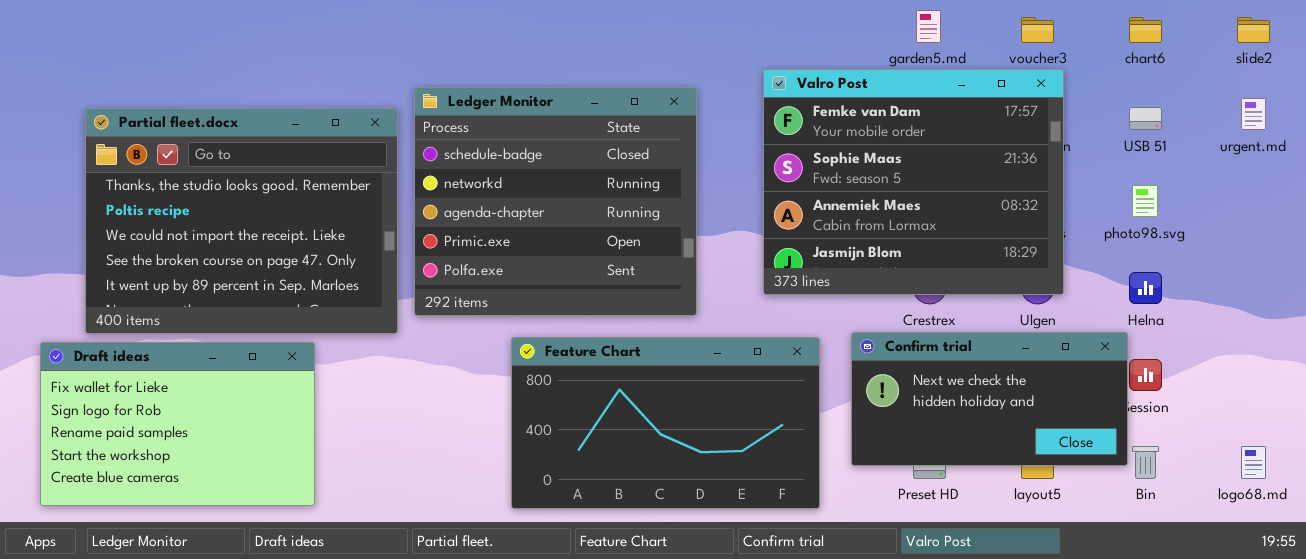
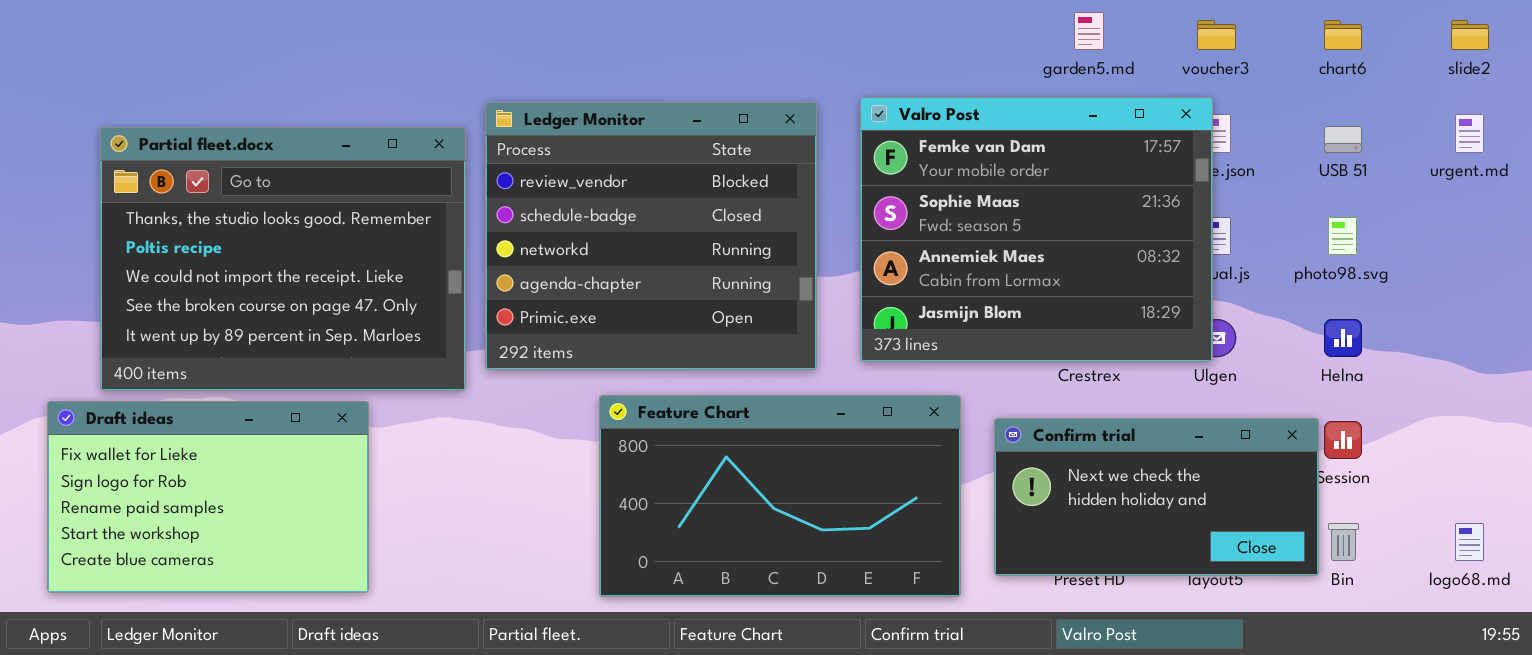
Valro Post: [763,69,1064,295] -> [860,97,1213,362], moved
Ledger Monitor: [414,87,697,316] -> [485,102,817,370], scrolled up 1 row
Confirm trial: [851,332,1128,466] -> [994,418,1319,576], moved

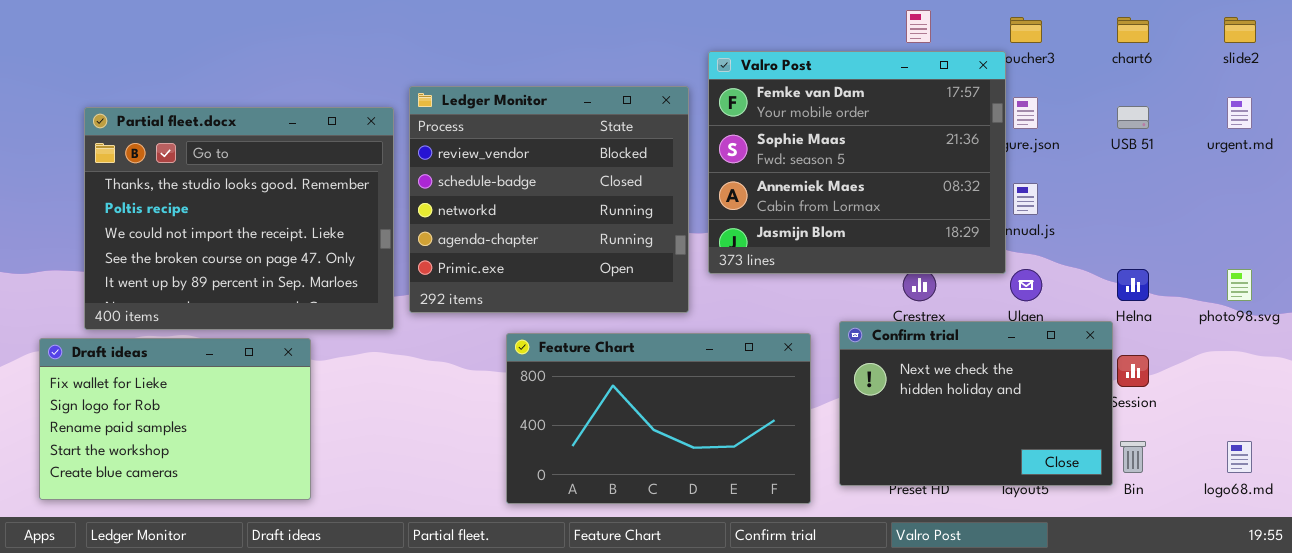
Valro Post: [860,97,1213,362] -> [708,51,1006,274], moved
photo98.svg: [1328,217,1357,255] -> [1227,269,1252,301], moved
Confirm trial: [994,418,1319,576] -> [839,321,1113,486], resized

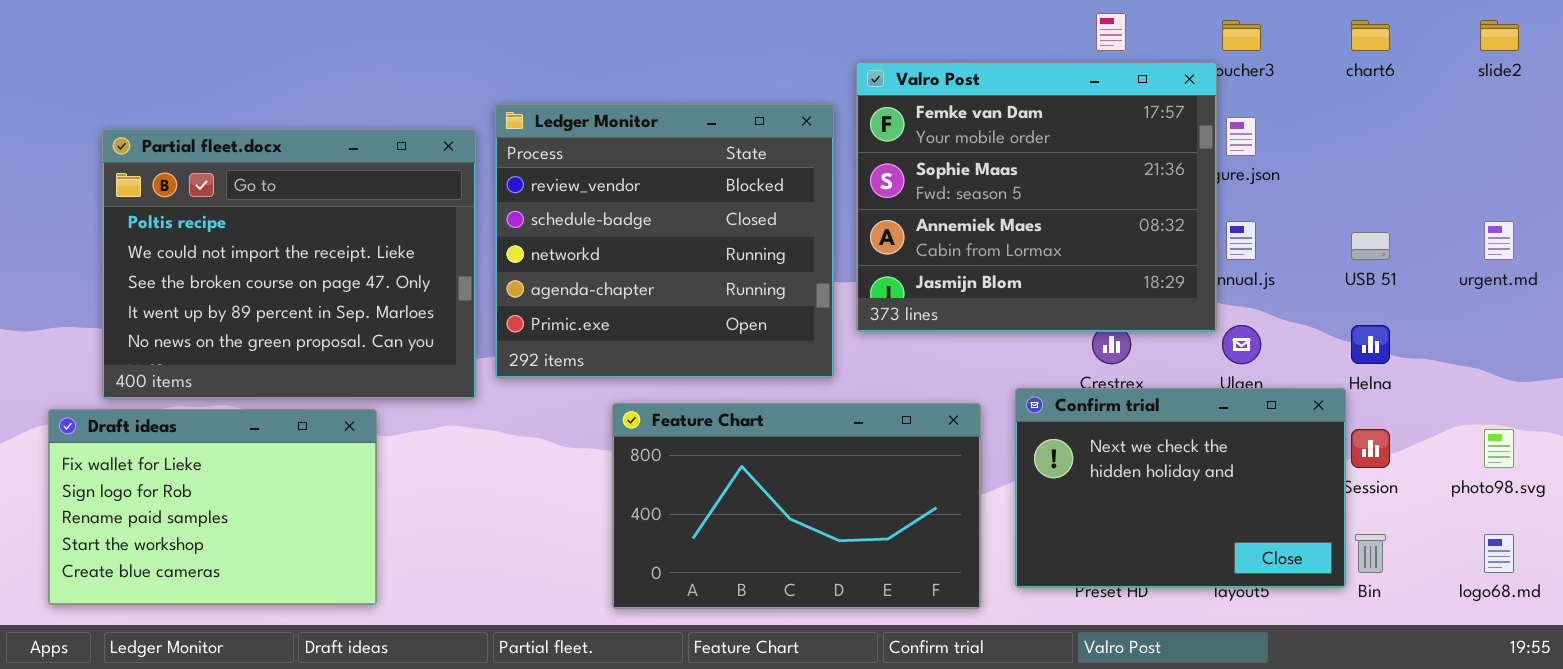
urgent.md: [1227,97,1252,129] -> [1484,221,1514,260], moved
USB 51: [1117,106,1149,129] -> [1351,232,1390,260], moved
Partial fleet.docx: [84,107,394,330] -> [102,129,476,399], scrolled down 1 row
photo98.svg: [1227,269,1252,301] -> [1484,429,1514,468], moved

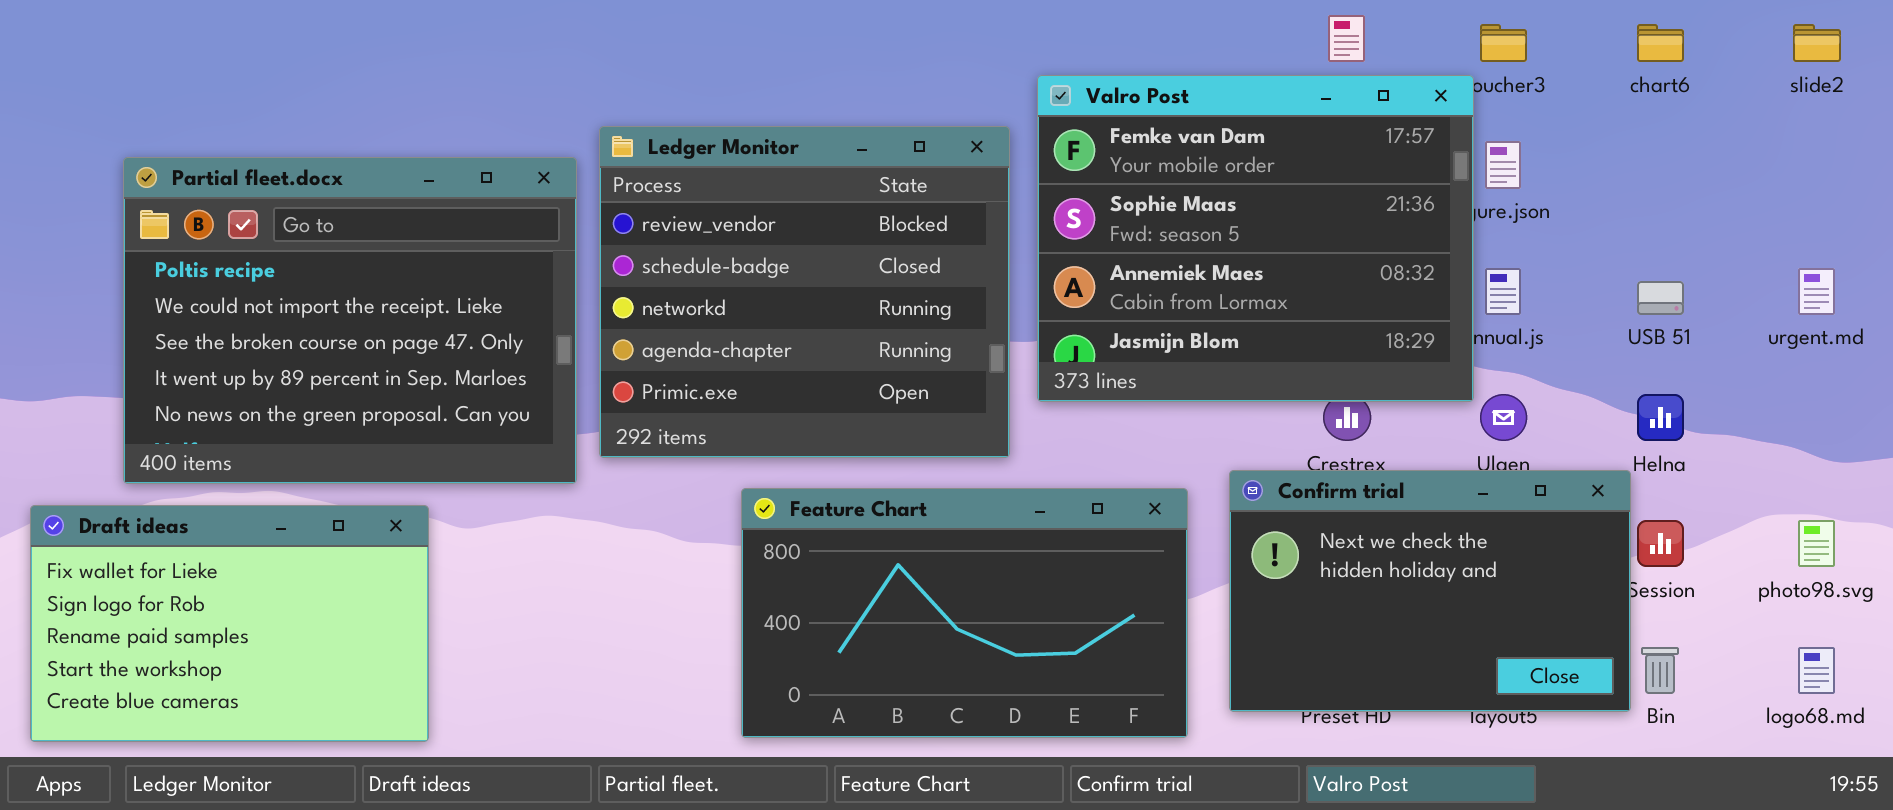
Draft ideas: [48,409,377,605] -> [30,505,429,742], moved

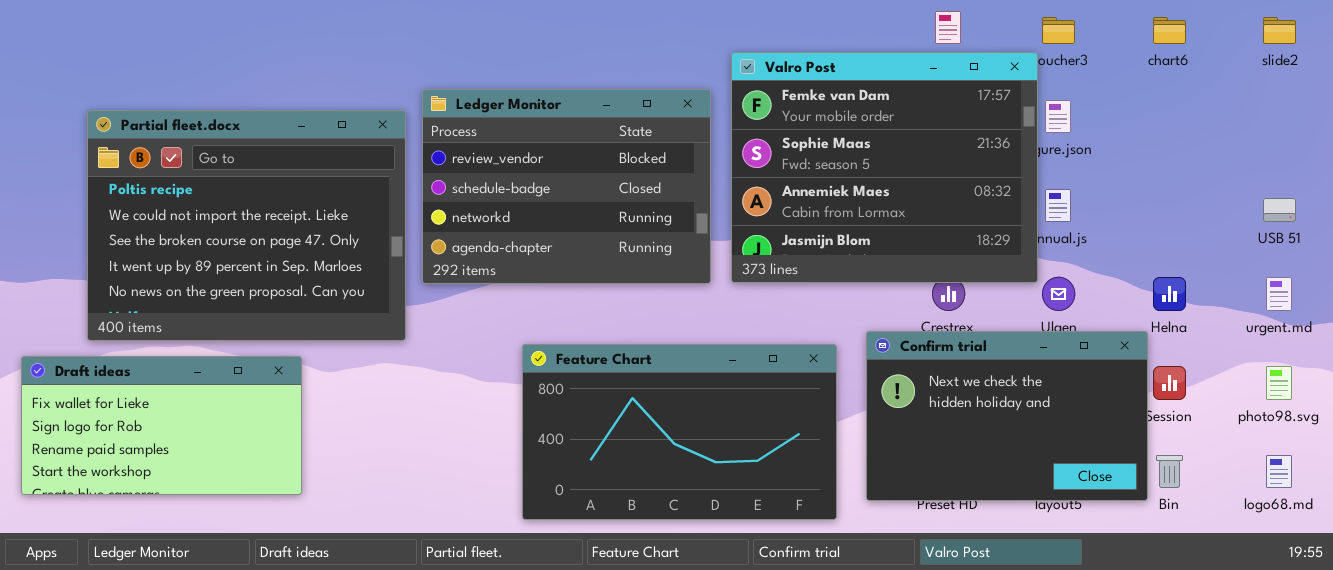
Ledger Monitor: [599,126,1010,458] -> [422,89,711,284], resized
urgent.md: [1798,268,1835,315] -> [1266,277,1292,311], moved
USB 51: [1637,281,1684,315] -> [1263,198,1296,222], moved
Draft ideas: [30,505,429,742] -> [21,356,302,495], resized

